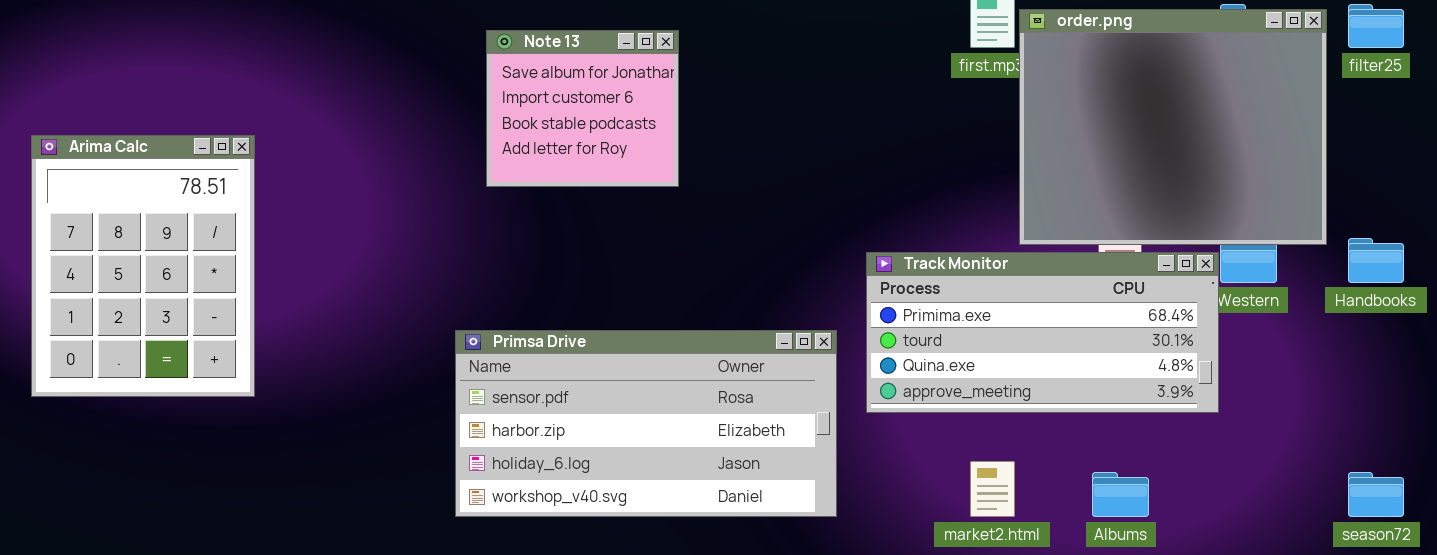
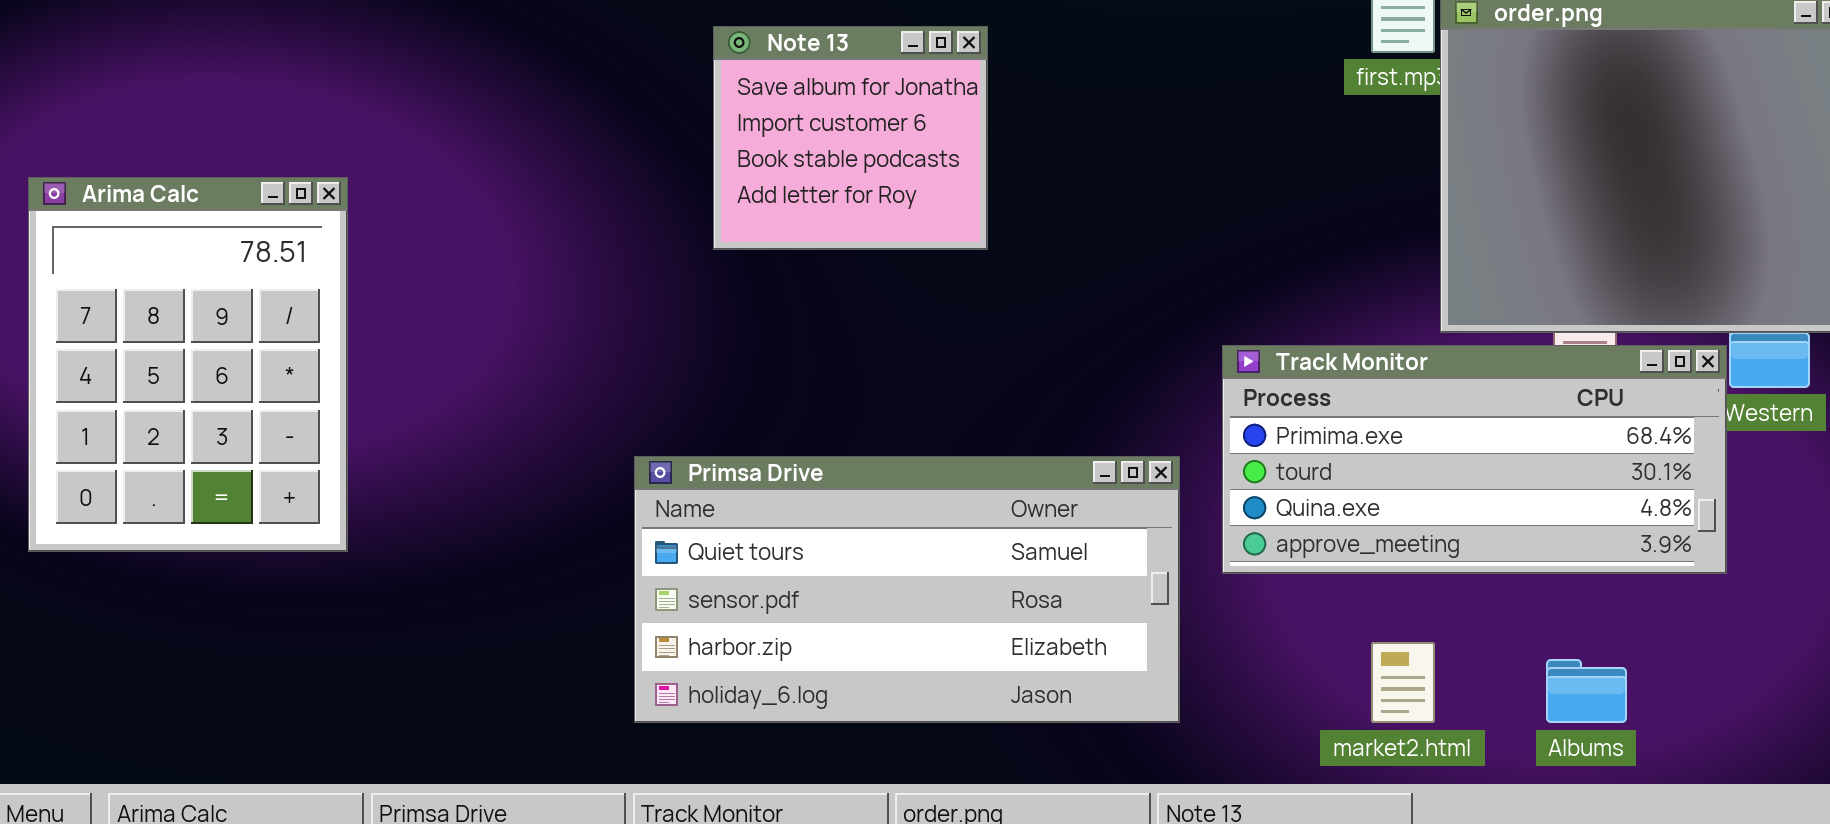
Note 13: [486,30,679,187] -> [713,26,988,250], moved
Primsa Drive: [455,330,837,517] -> [634,456,1180,723], scrolled up 1 row

